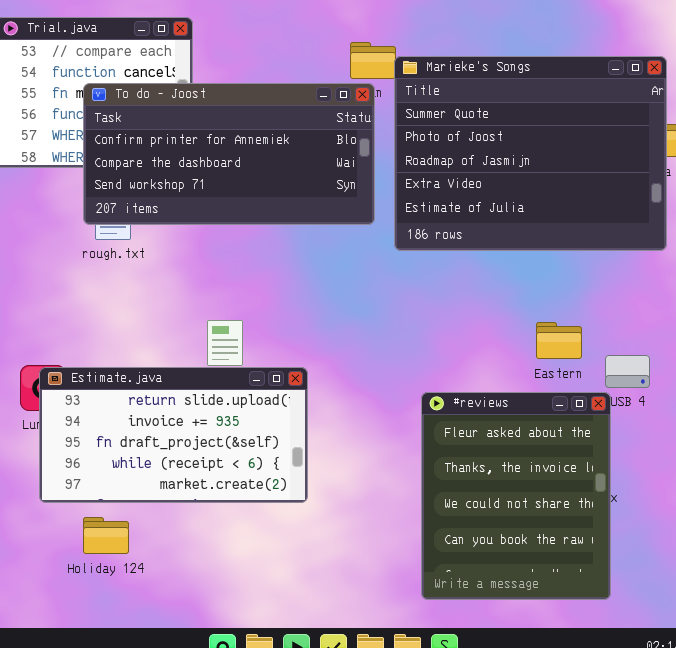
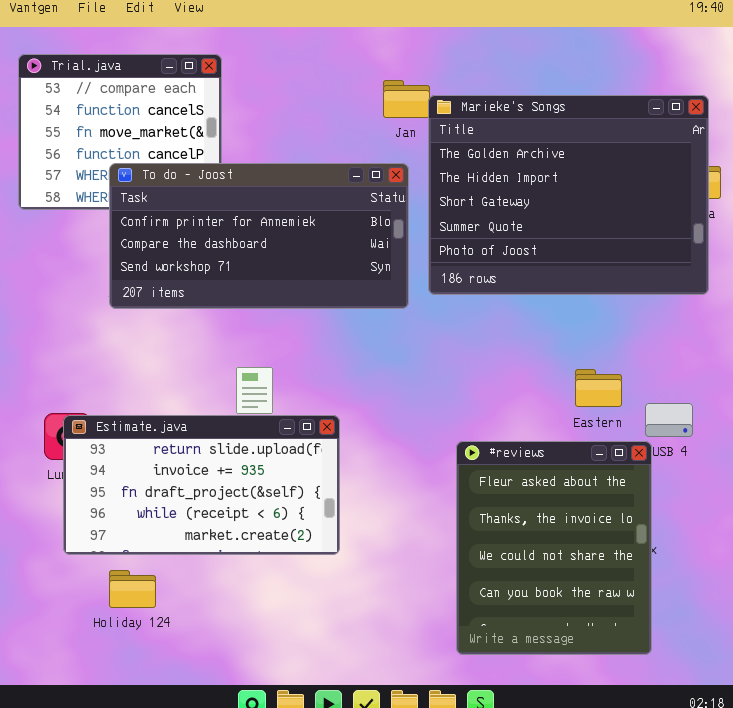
Marieke's Songs: [394,56,667,251] -> [428,95,709,295], scrolled up 3 rows
To do - Joost: [83,83,375,225] -> [109,163,409,309], moved

